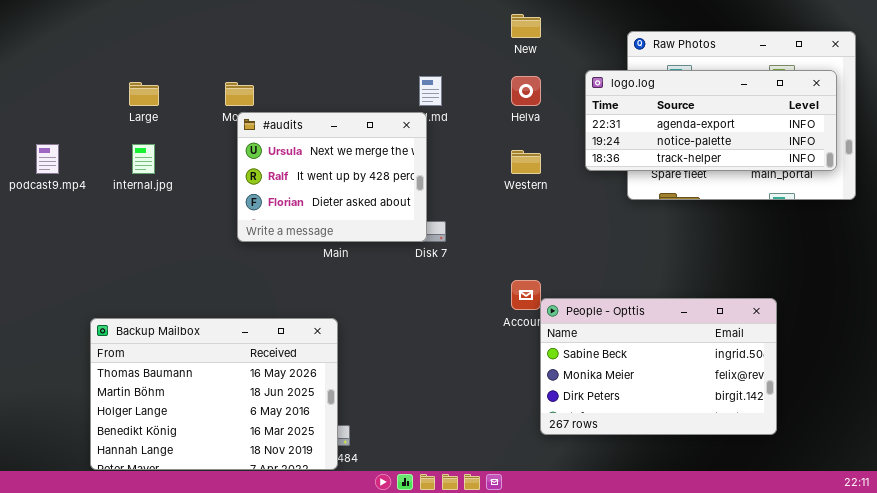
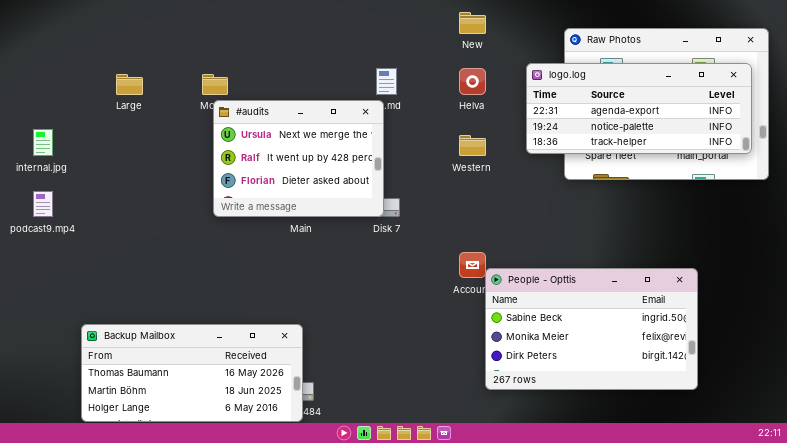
podcast9.mp4: [36,144,59,174] -> [33,191,53,217], moved
internal.jpg: [132,144,155,174] -> [33,129,53,156], moved
Backup Mailbox: [90,318,338,470] -> [81,324,303,422], resized

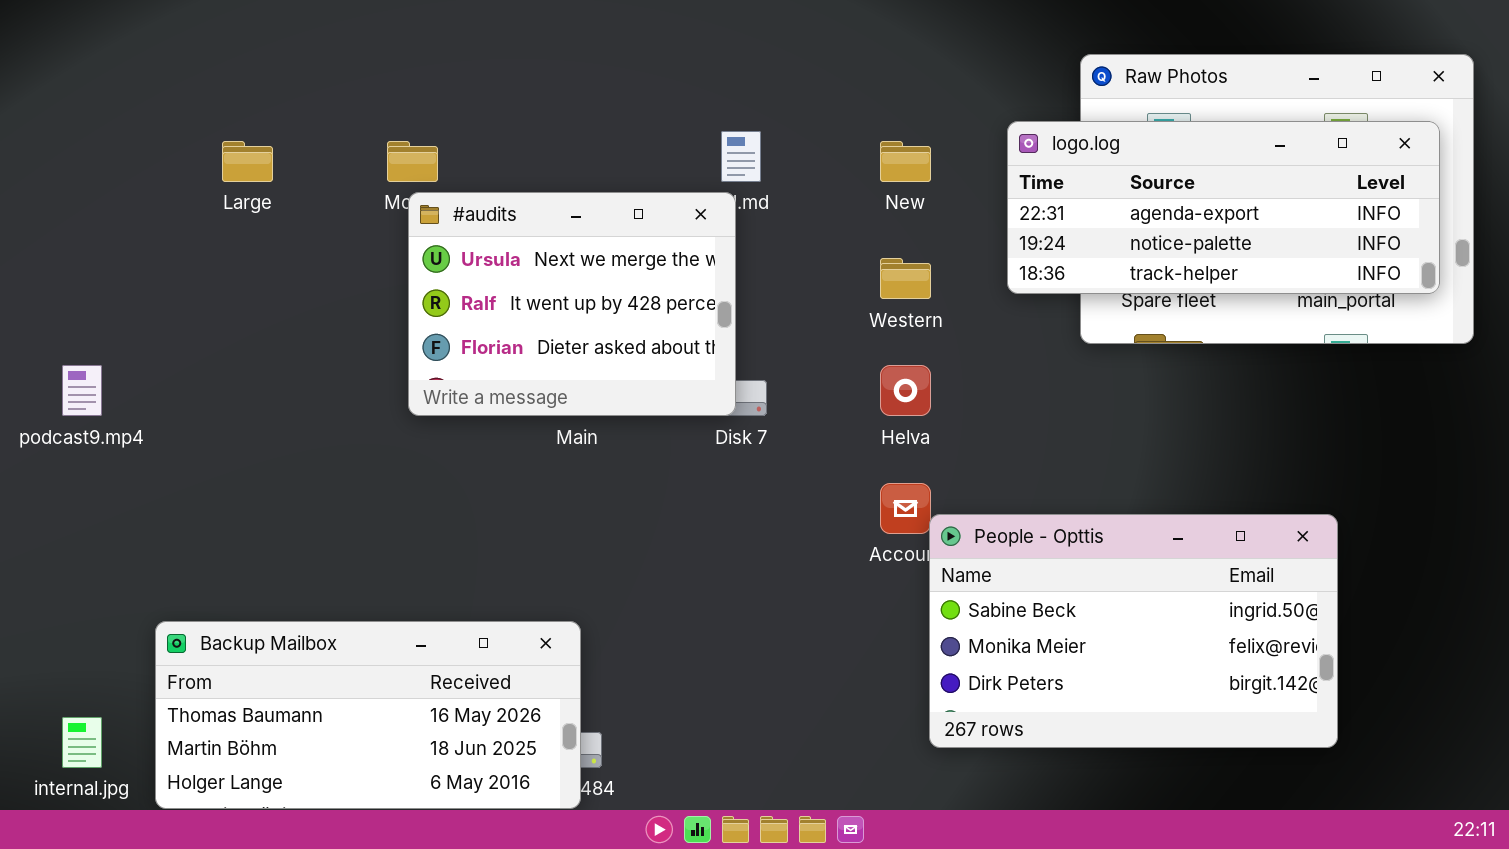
New: [459,12,486,34] -> [880,141,931,182], moved
Helva: [459,68,486,95] -> [880,365,931,416], moved
internal.jpg: [33,129,53,156] -> [62,717,102,768], moved

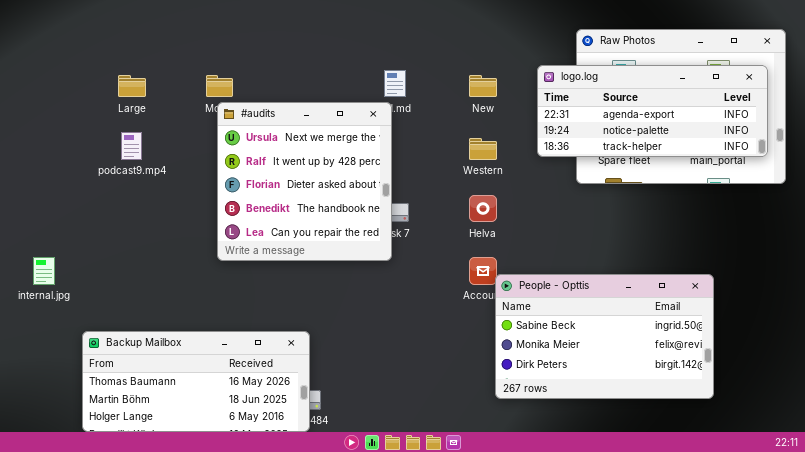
#audits: [408,192,736,416] -> [217,102,392,261], resized
podcast9.mp4: [62,365,102,416] -> [121,132,142,160], moved
internal.jpg: [62,717,102,768] -> [33,257,55,285], moved

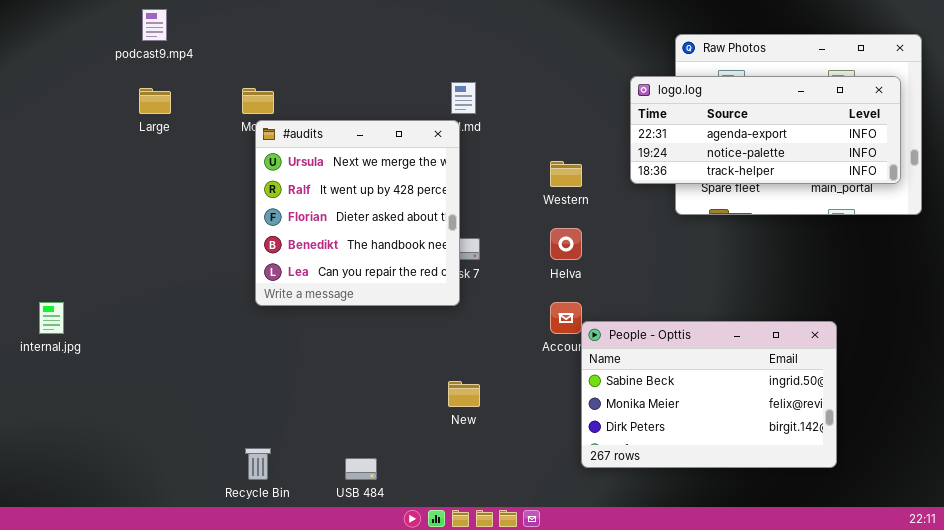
New: [469,75,497,97] -> [448,381,480,407], moved
podcast9.mp4: [121,132,142,160] -> [142,9,167,41], moved
Backup Mailbox: [82,331,310,432] -> none, closed

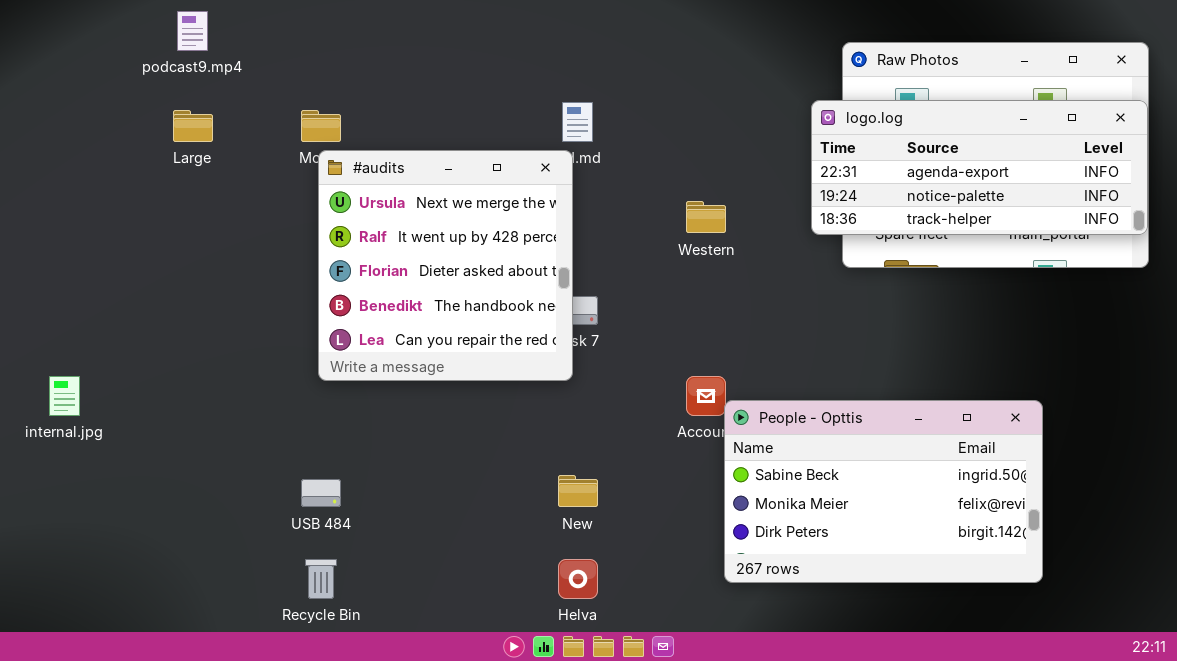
logo.log: [630,76,901,184] -> [811,100,1148,235], moved
Helva: [550,228,582,260] -> [558,559,598,599], moved
USB 484: [345,458,377,480] -> [301,479,341,507], moved

